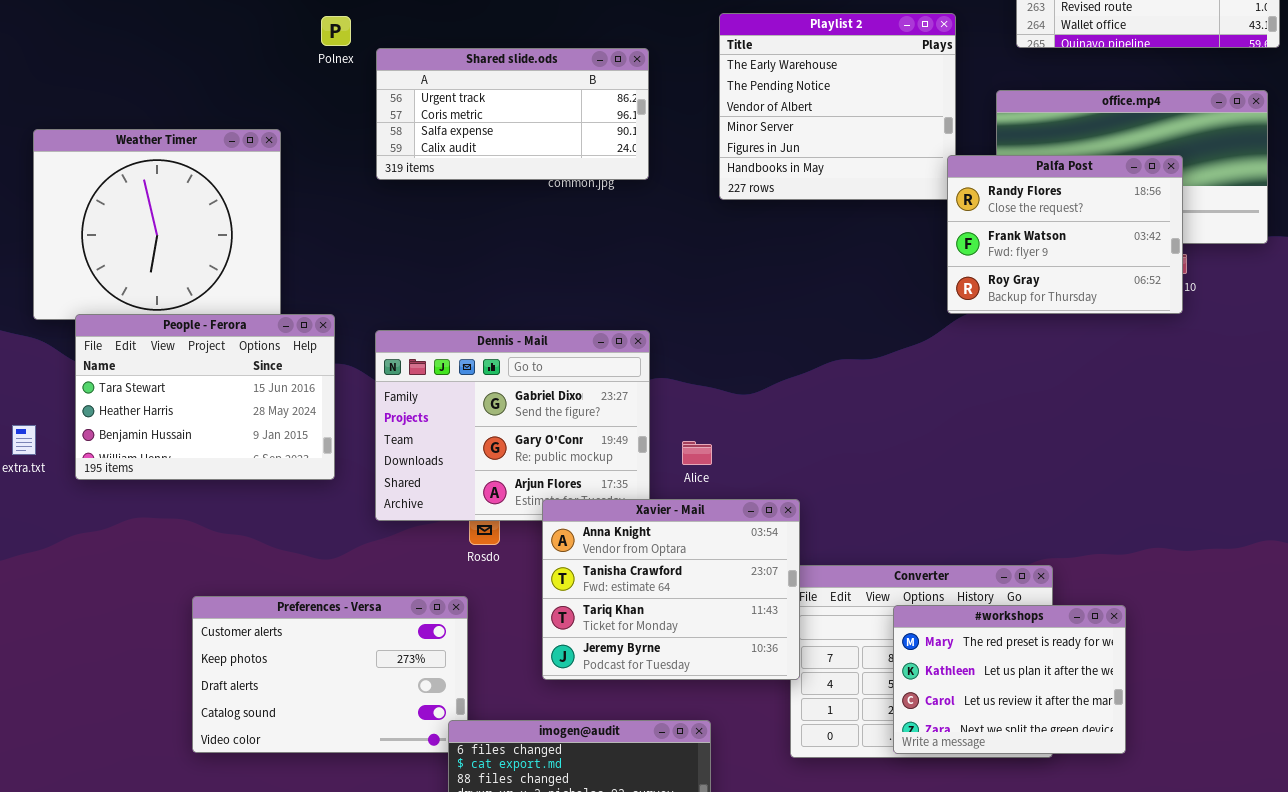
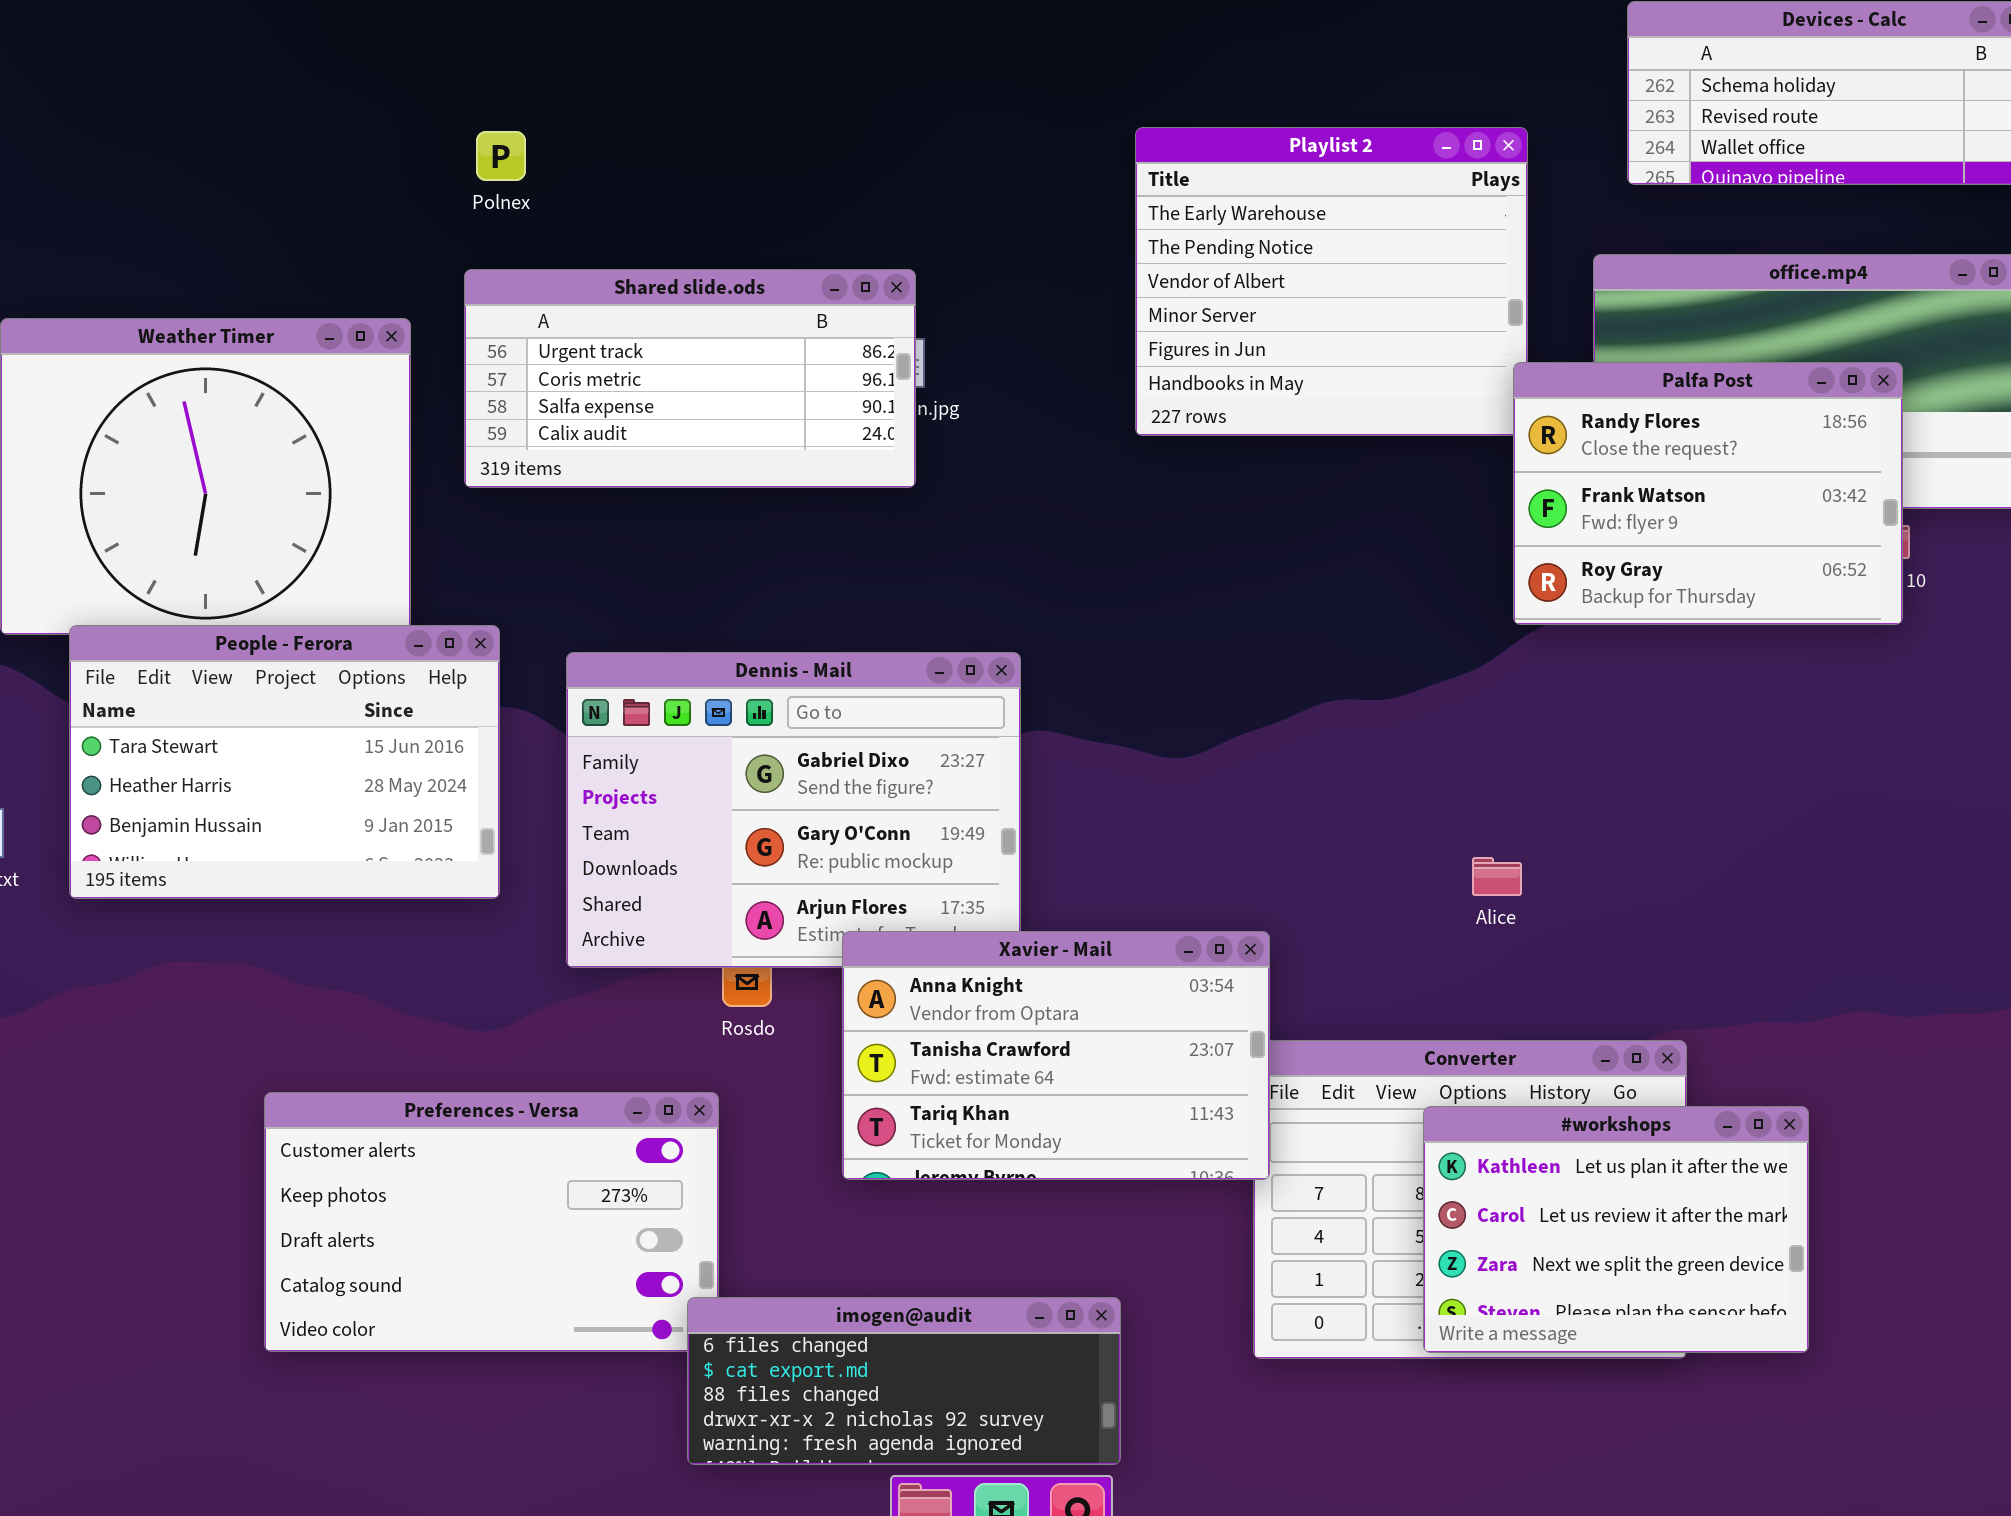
Shared slide.ods: [376,48,649,180] -> [464,269,916,488], moved
Alice: [682,441,712,465] -> [1472,857,1522,896], moved
Xavier - Mail: [542,499,800,680] -> [842,931,1270,1180], resized
#workshops: [893,605,1126,754] -> [1423,1106,1809,1353], scrolled down 1 row

